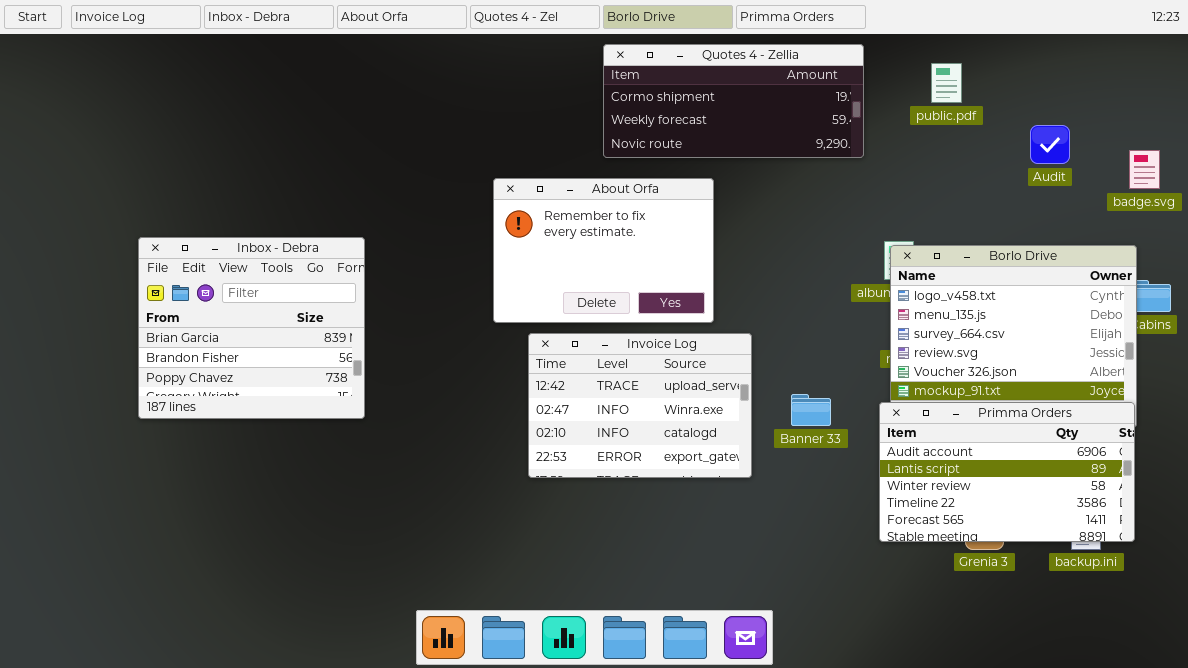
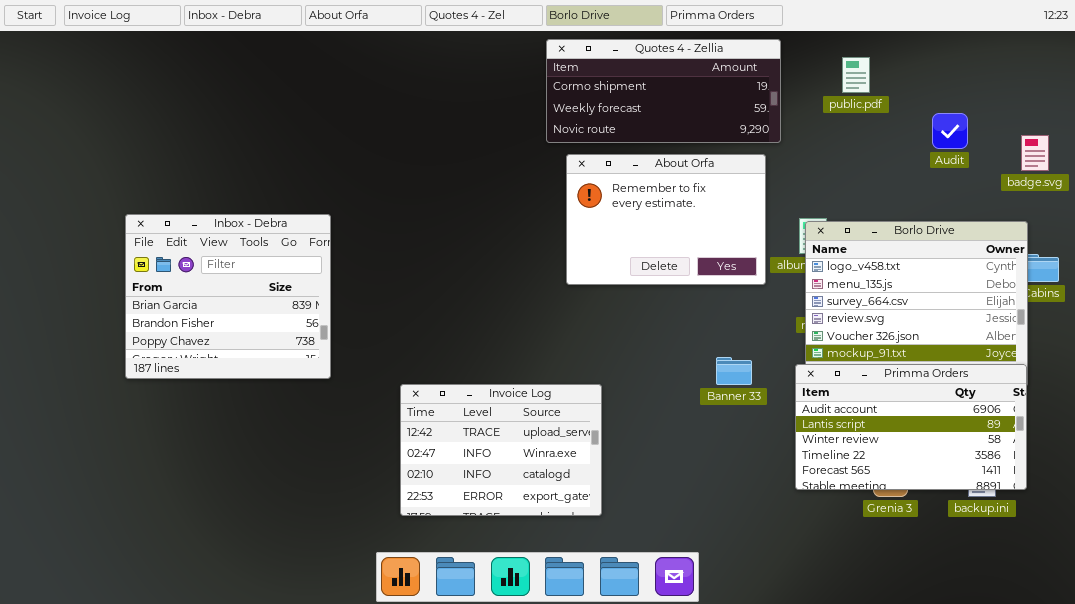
About Orfa: [493,178,714,323] -> [566,154,766,285], moved
Invoice Log: [528,333,752,478] -> [400,384,602,516], moved

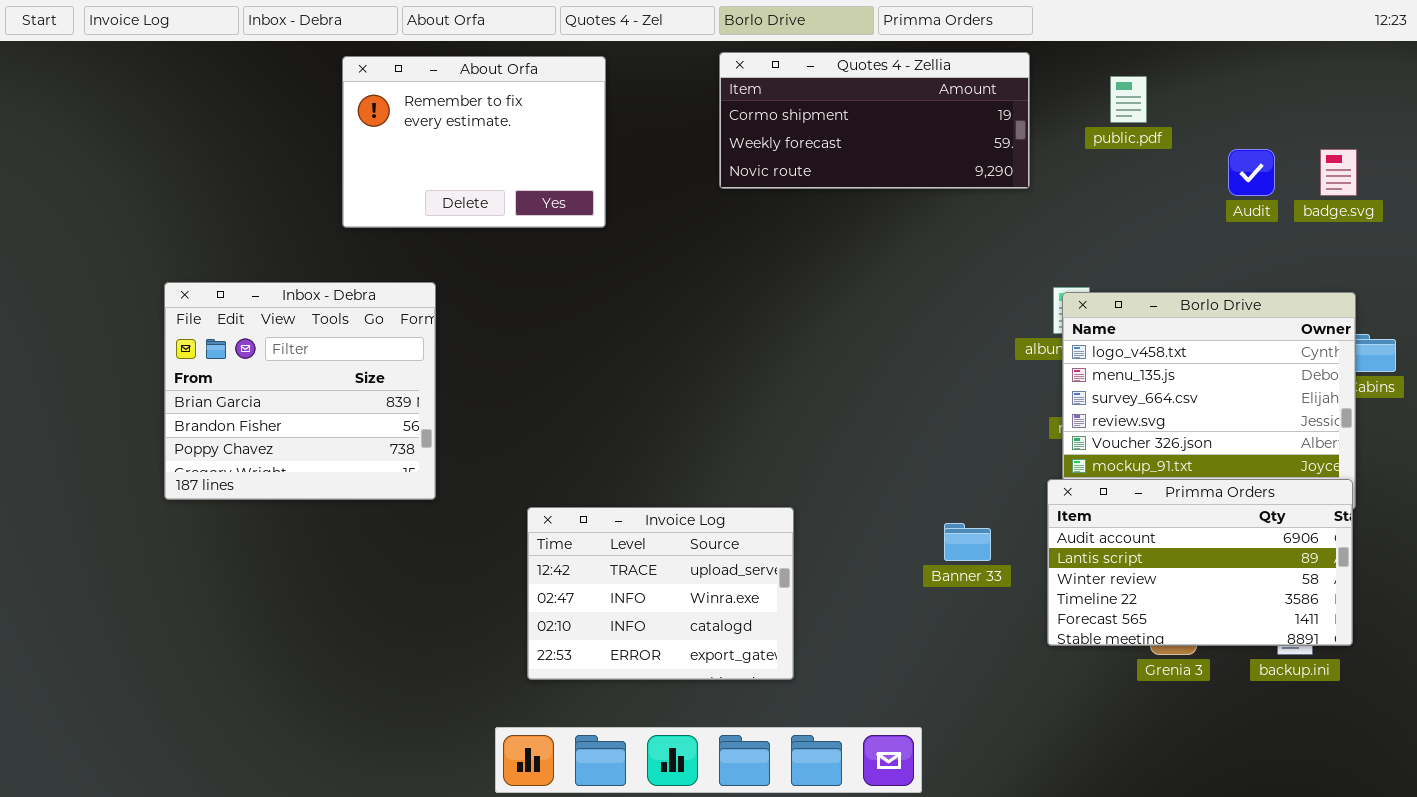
badge.svg: [1021,135,1049,171] -> [1320,149,1357,196], moved
About Orfa: [566,154,766,285] -> [342,56,606,228], moved
Banner 33: [716,357,752,385] -> [944,523,991,561], moved

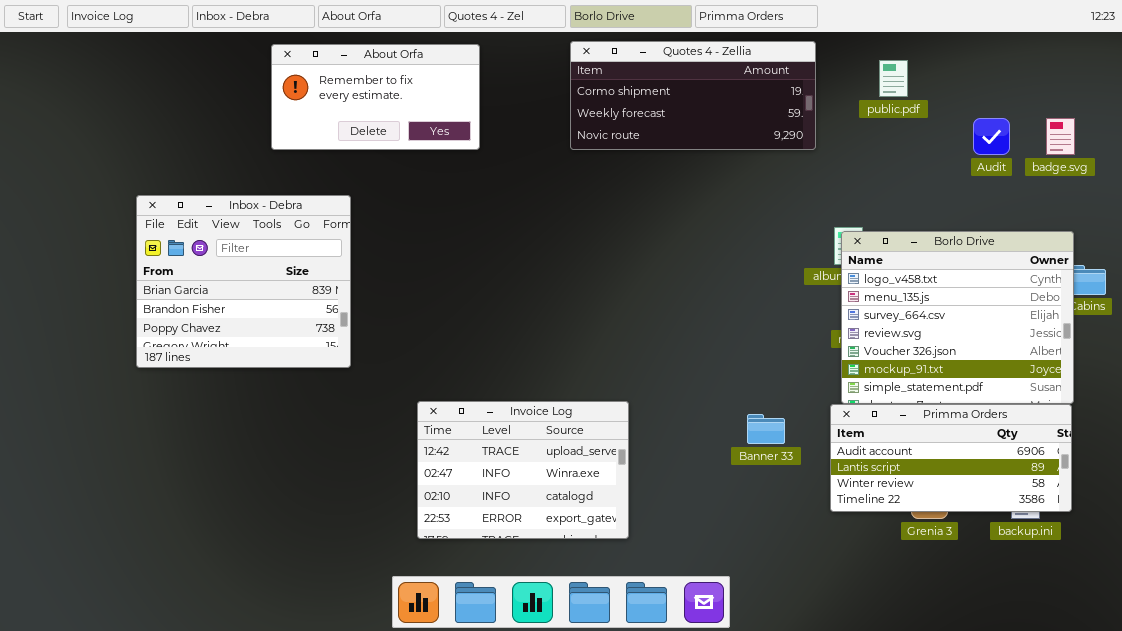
About Orfa: [342,56,606,228] -> [271,44,480,150], resized
Inbox - Debra: [164,282,436,500] -> [136,195,351,368], moved
Primma Orders: [1047,479,1353,646] -> [830,404,1072,512], resized

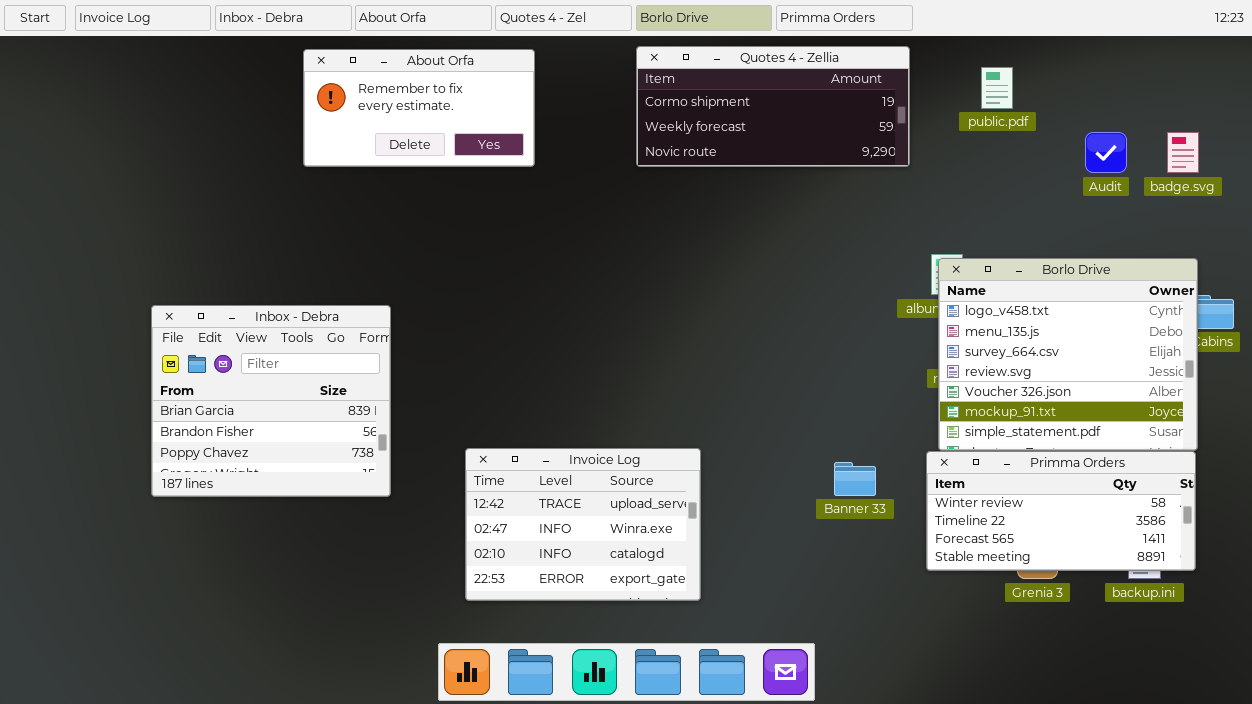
Inbox - Debra: [136,195,351,368] -> [151,305,391,497], moved
Primma Orders: [830,404,1072,512] -> [926,451,1196,571], scrolled down 2 rows

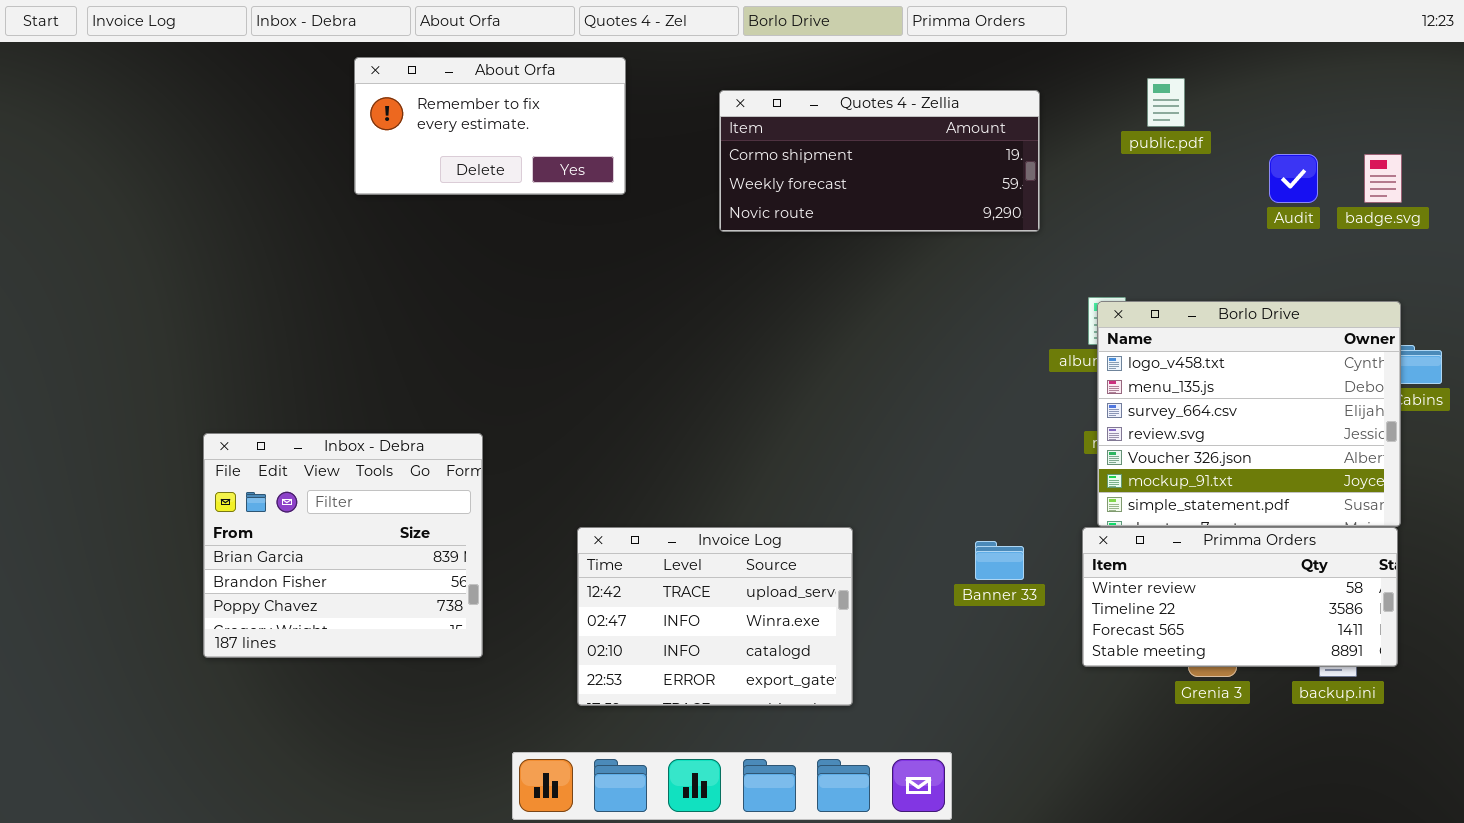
Quotes 4 - Zellia: [636,46,910,167] -> [719,90,1040,232], moved
Inbox - Debra: [151,305,391,497] -> [203,433,483,658], moved
Invoice Log: [465,448,701,601] -> [577,527,853,706], moved

